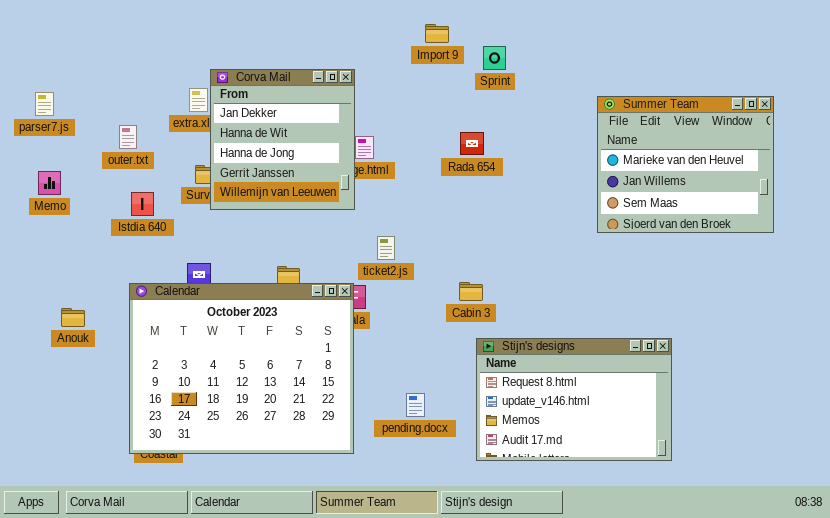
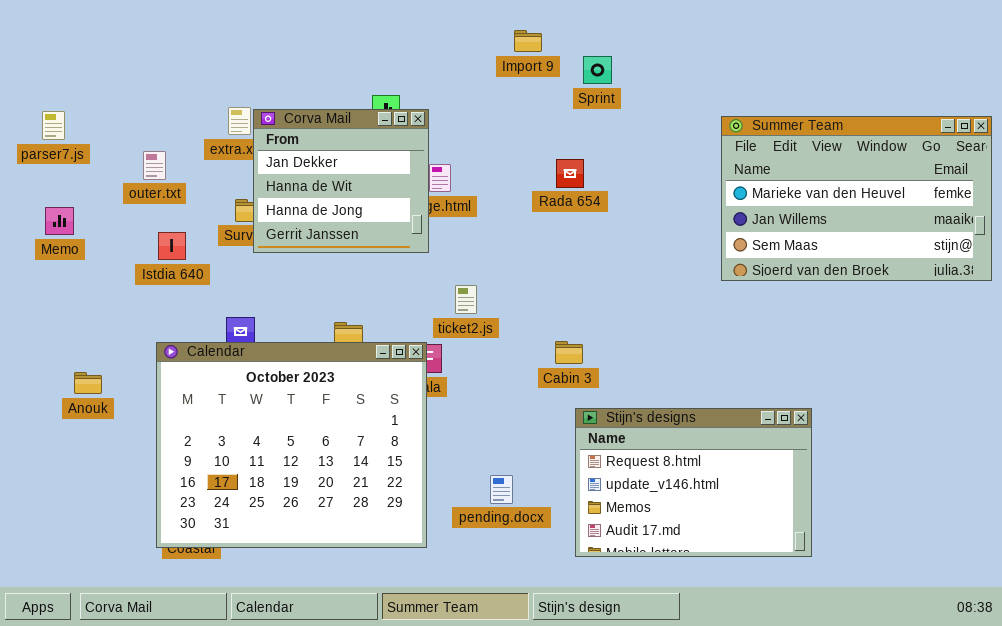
Corva Mail: [210,69,355,210] -> [253,109,429,253], resized
Summer Team: [597,96,774,233] -> [721,116,992,281], resized

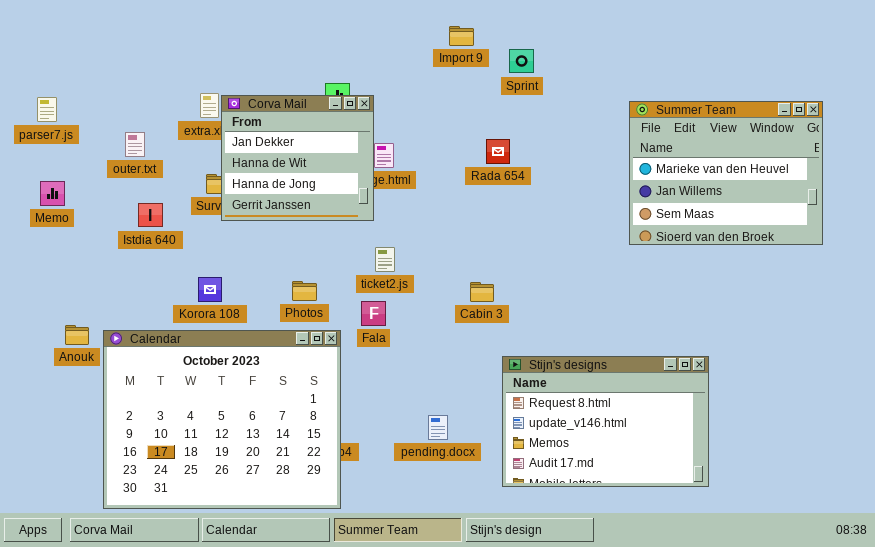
Summer Team: [721,116,992,281] -> [629,101,823,245], resized
ticket2.js: [455,285,477,314] -> [375,247,395,272], moved
Cabin 3: [555,341,583,364] -> [470,282,494,302], moved
Calendar: [156,342,427,548] -> [103,330,341,509], moved

